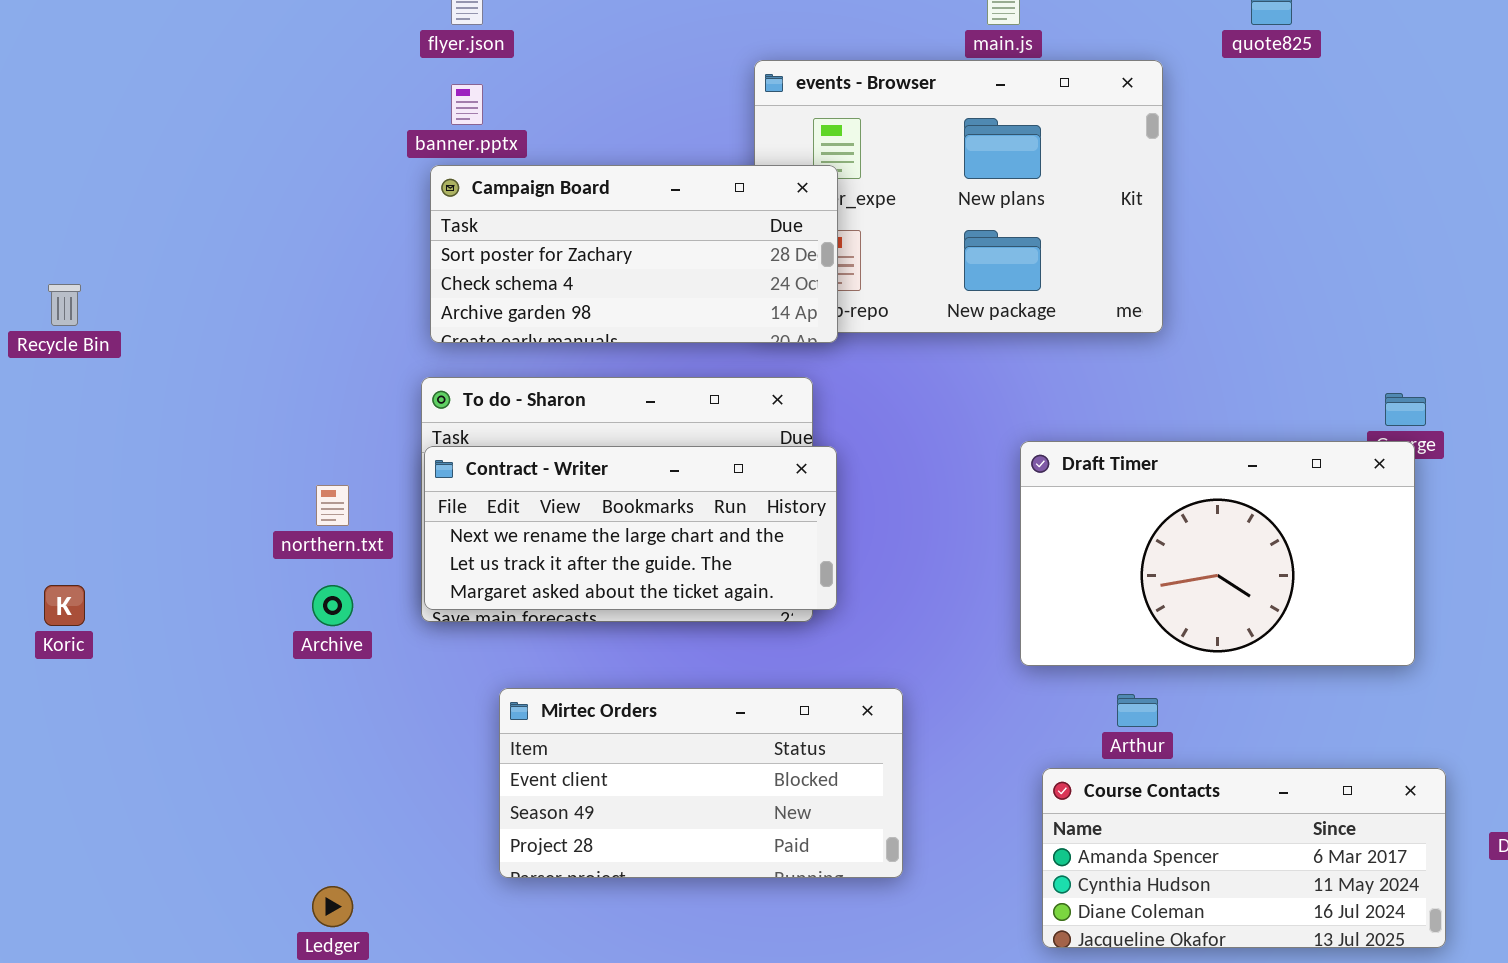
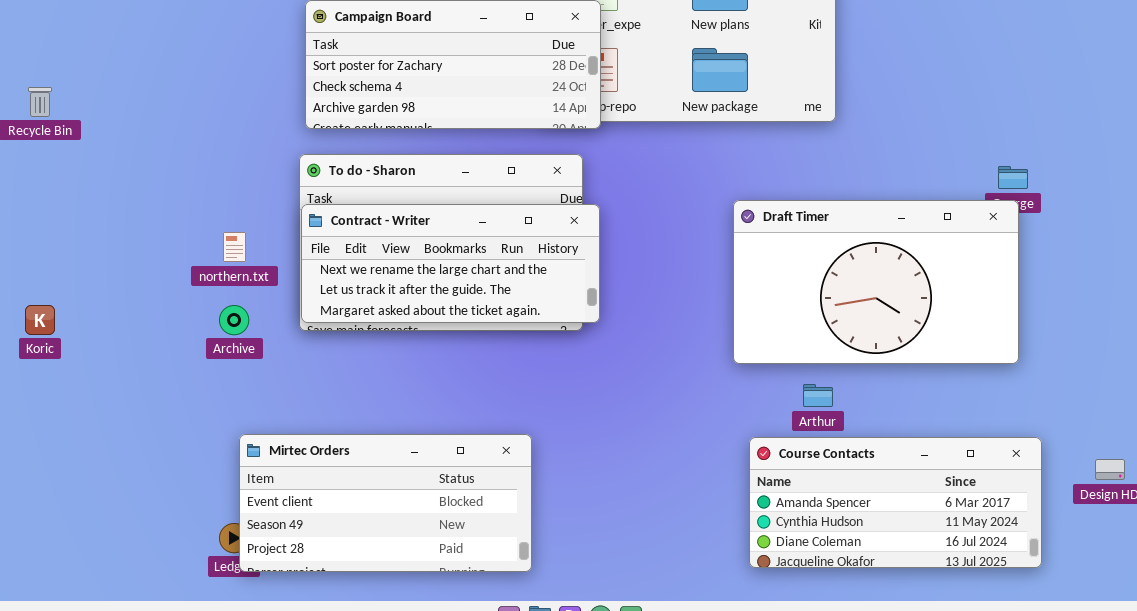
Mirtec Orders: [499,688,903,878] -> [239,434,532,572], moved

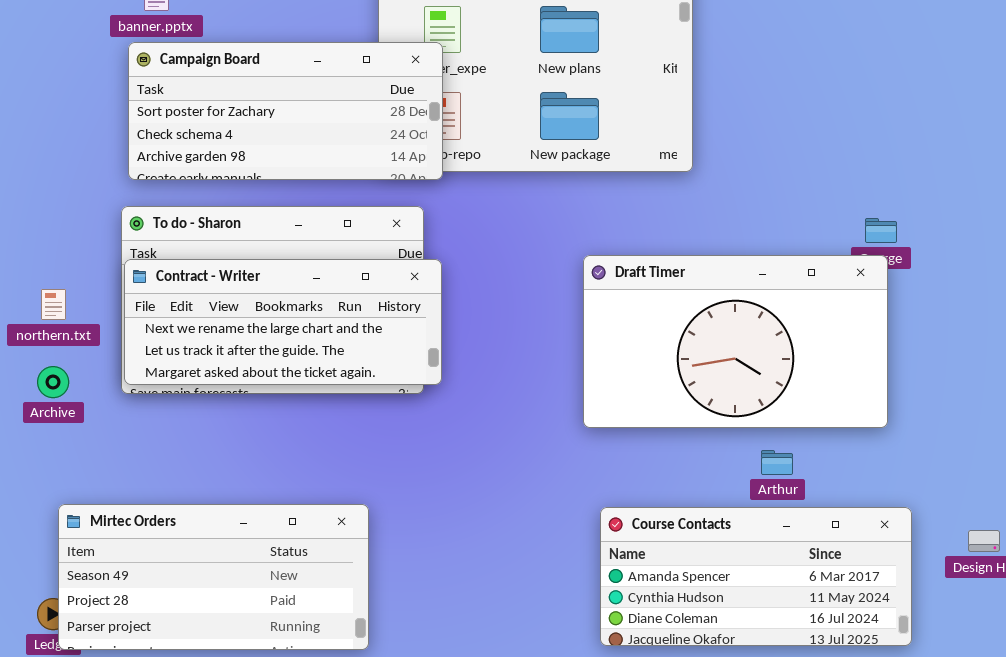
Arthur: [803,384,833,407] -> [761,450,793,475], moved
Mirtec Orders: [239,434,532,572] -> [58,504,369,650], scrolled down 1 row

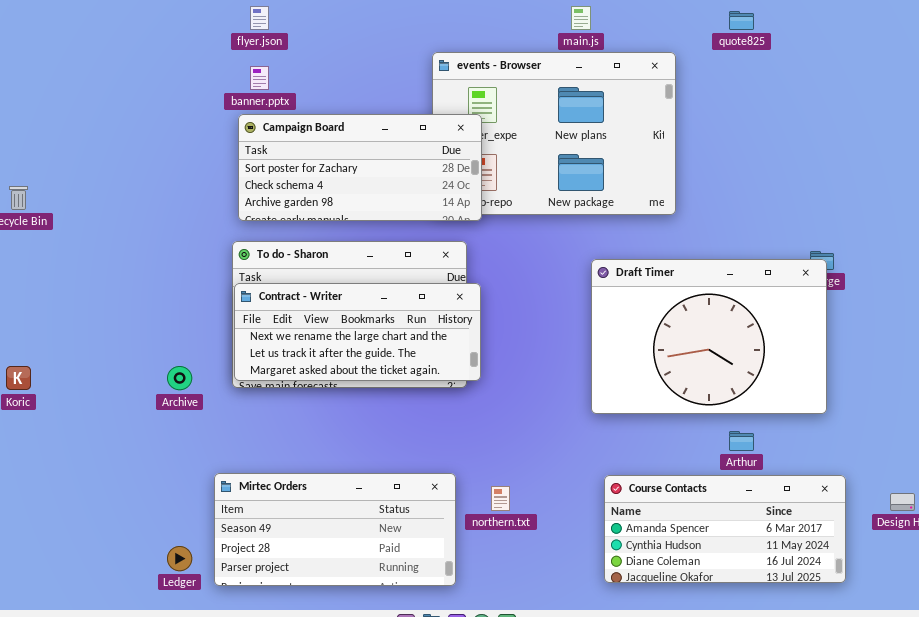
Draft Timer: [583,255,888,428] -> [591,259,827,414], resized
northern.txt: [41,289,66,320] -> [491,486,510,511], moved
Mirtec Orders: [58,504,369,650] -> [214,473,456,586], moved

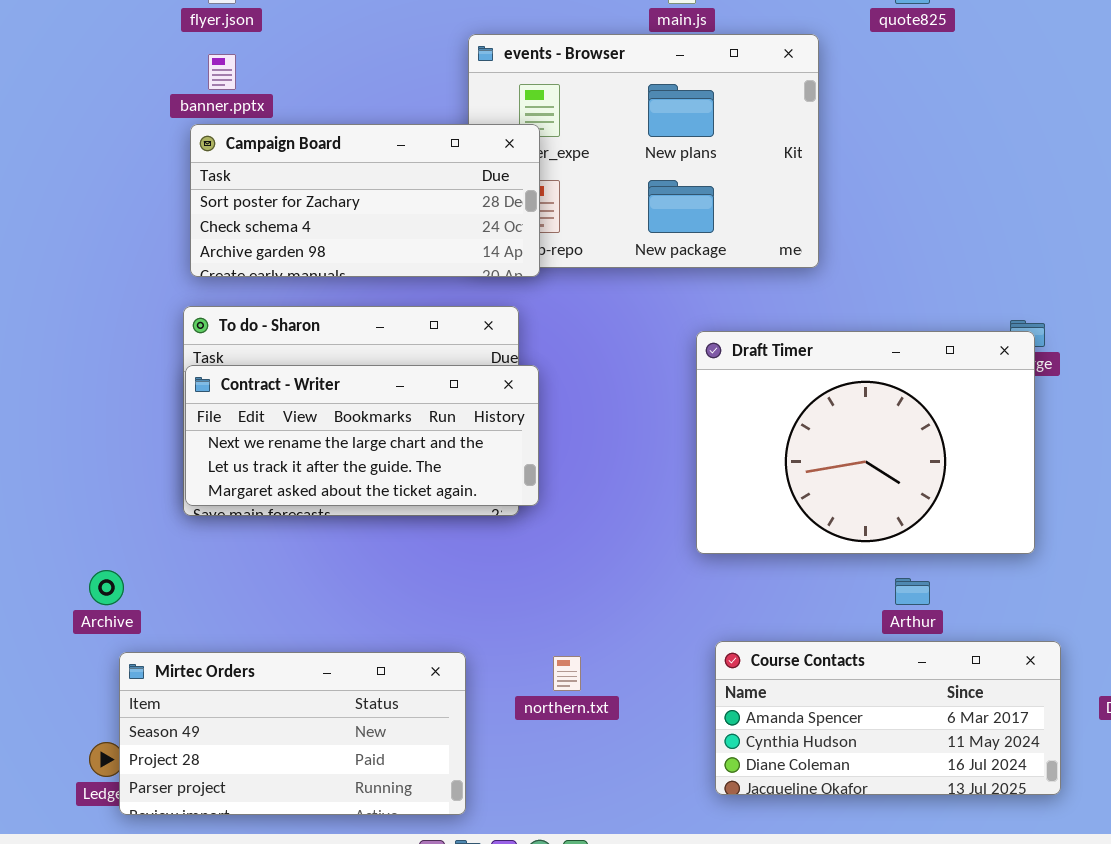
Archive: [167,366,192,390] -> [89,570,124,605], moved
Mirtec Orders: [214,473,456,586] -> [119,652,466,815], moved

